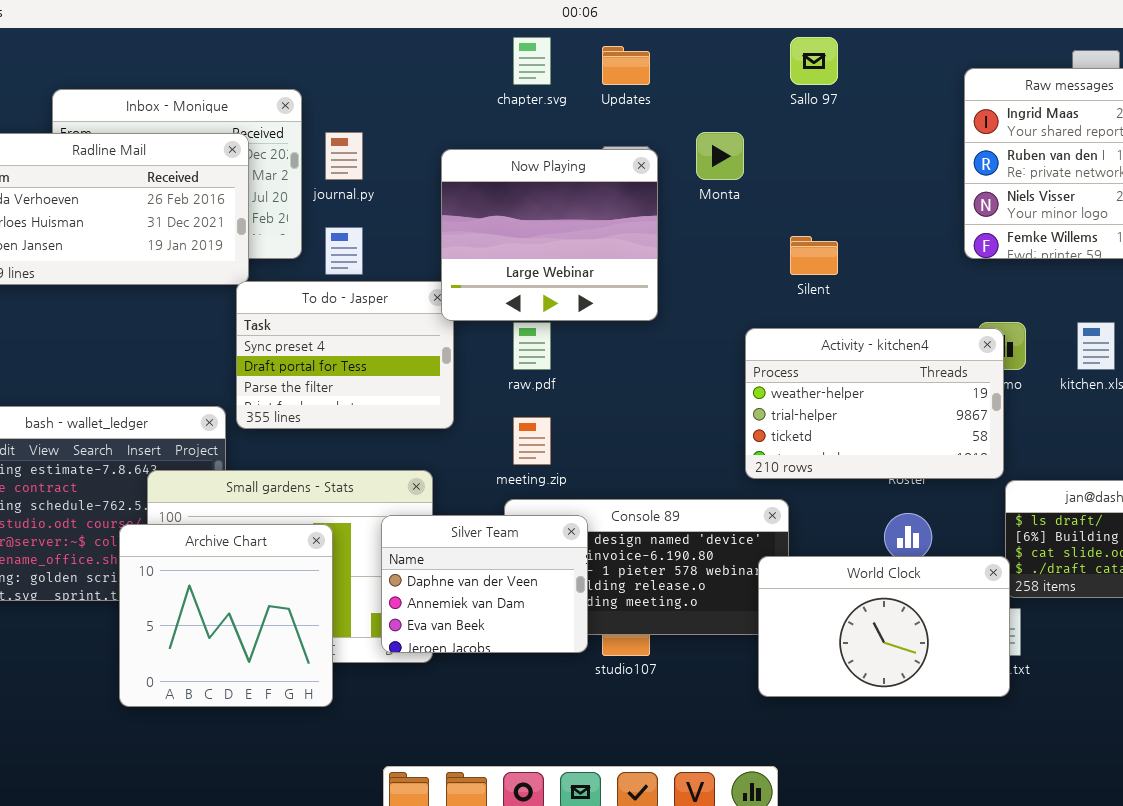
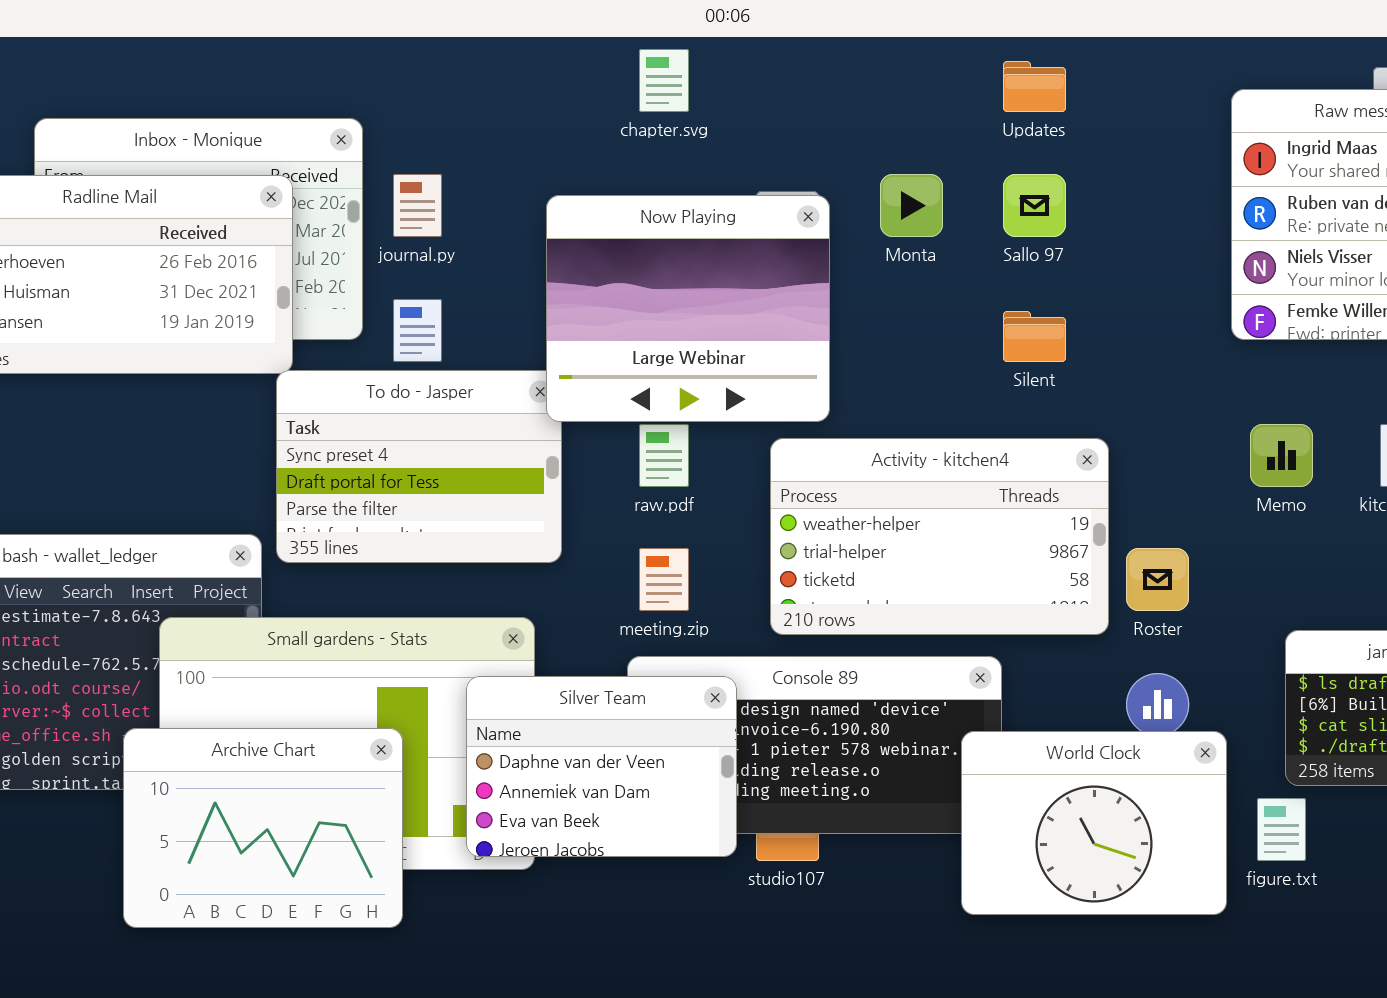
Sallo 97: [790,37,838,85] -> [1003,174,1066,237], moved
Updates: [602,46,650,85] -> [1003,61,1066,112], moved
Activity - kitchen4: [745,328,1004,479] -> [770,438,1109,635], moved
Archive Chart: [119,524,333,707] -> [123,728,403,928], resized
World Clock: [758,556,1010,697] -> [961,731,1227,915], resized

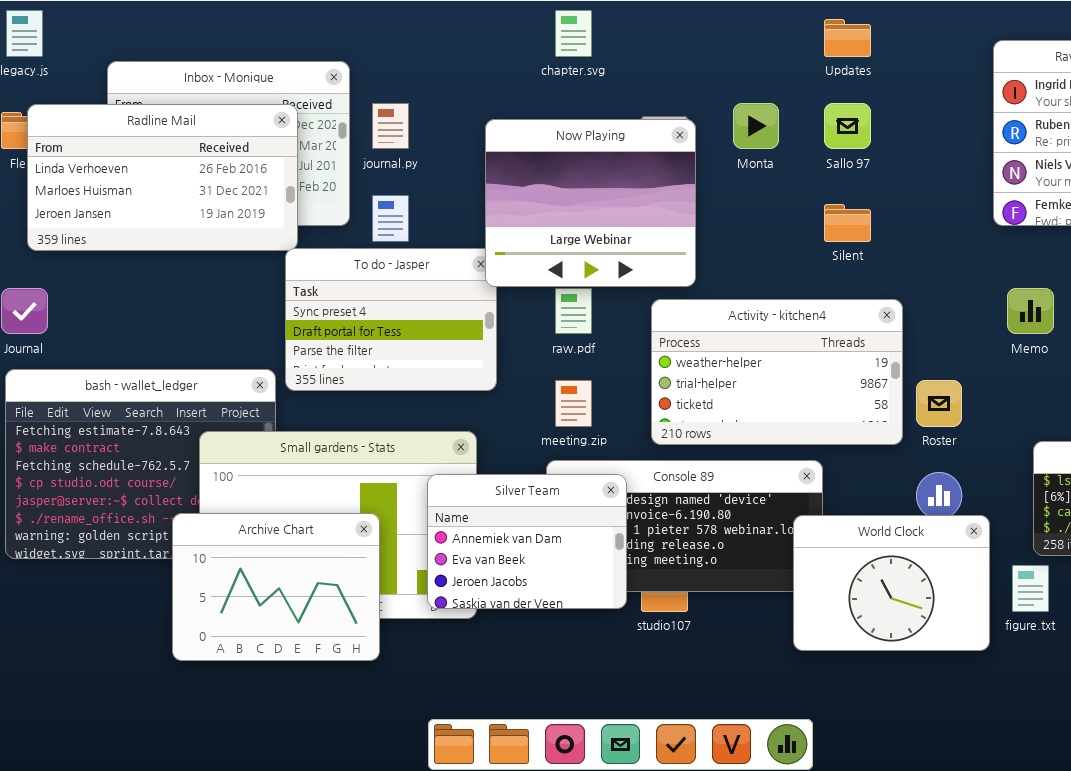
Silver Team: [466,676,737,857] -> [427,474,627,609], scrolled down 1 row

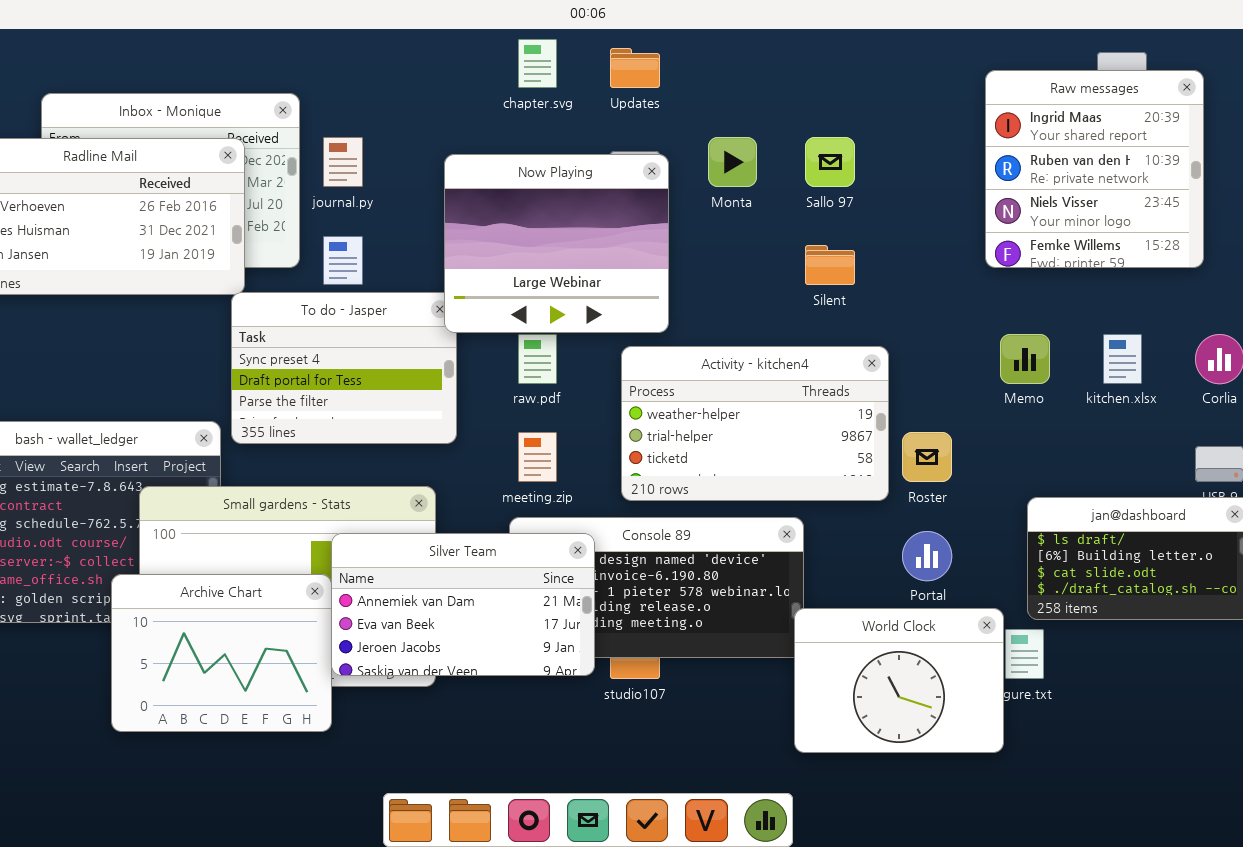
Updates: [824,19,871,57] -> [610,48,660,88], moved
Silver Team: [427,474,627,609] -> [331,533,595,676], resized
World Clock: [793,515,990,651] -> [794,608,1004,753], moved

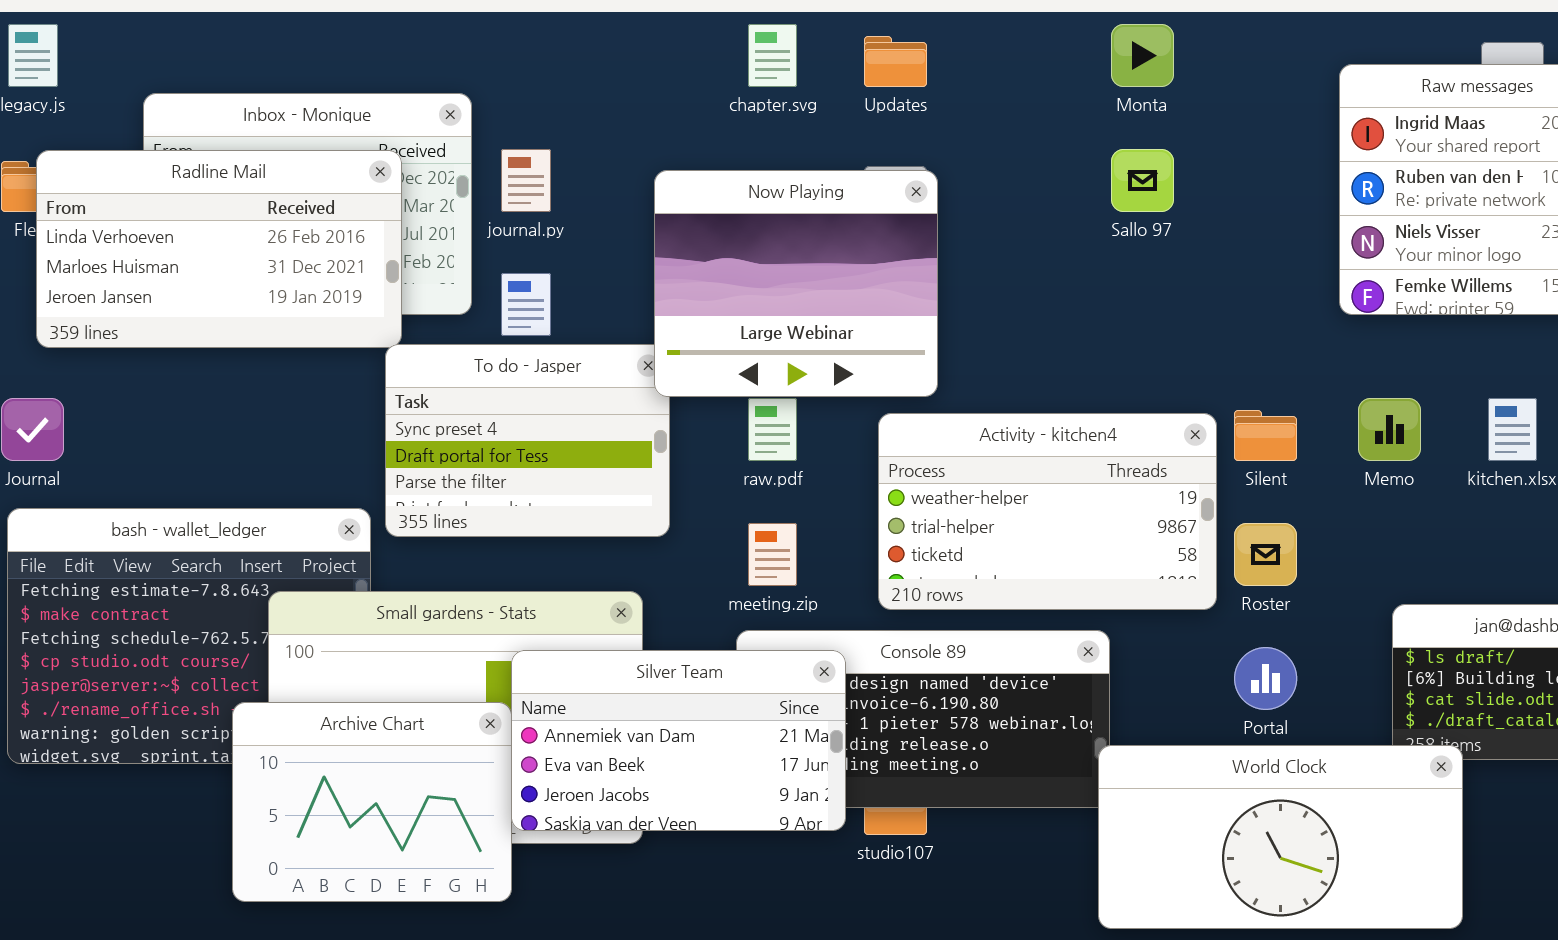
Monta: [708,137,757,187] -> [1111,24,1174,87], moved
Silent: [805,245,855,285] -> [1234,410,1297,461], moved
World Clock: [794,608,1004,753] -> [1098,745,1463,929], resized

